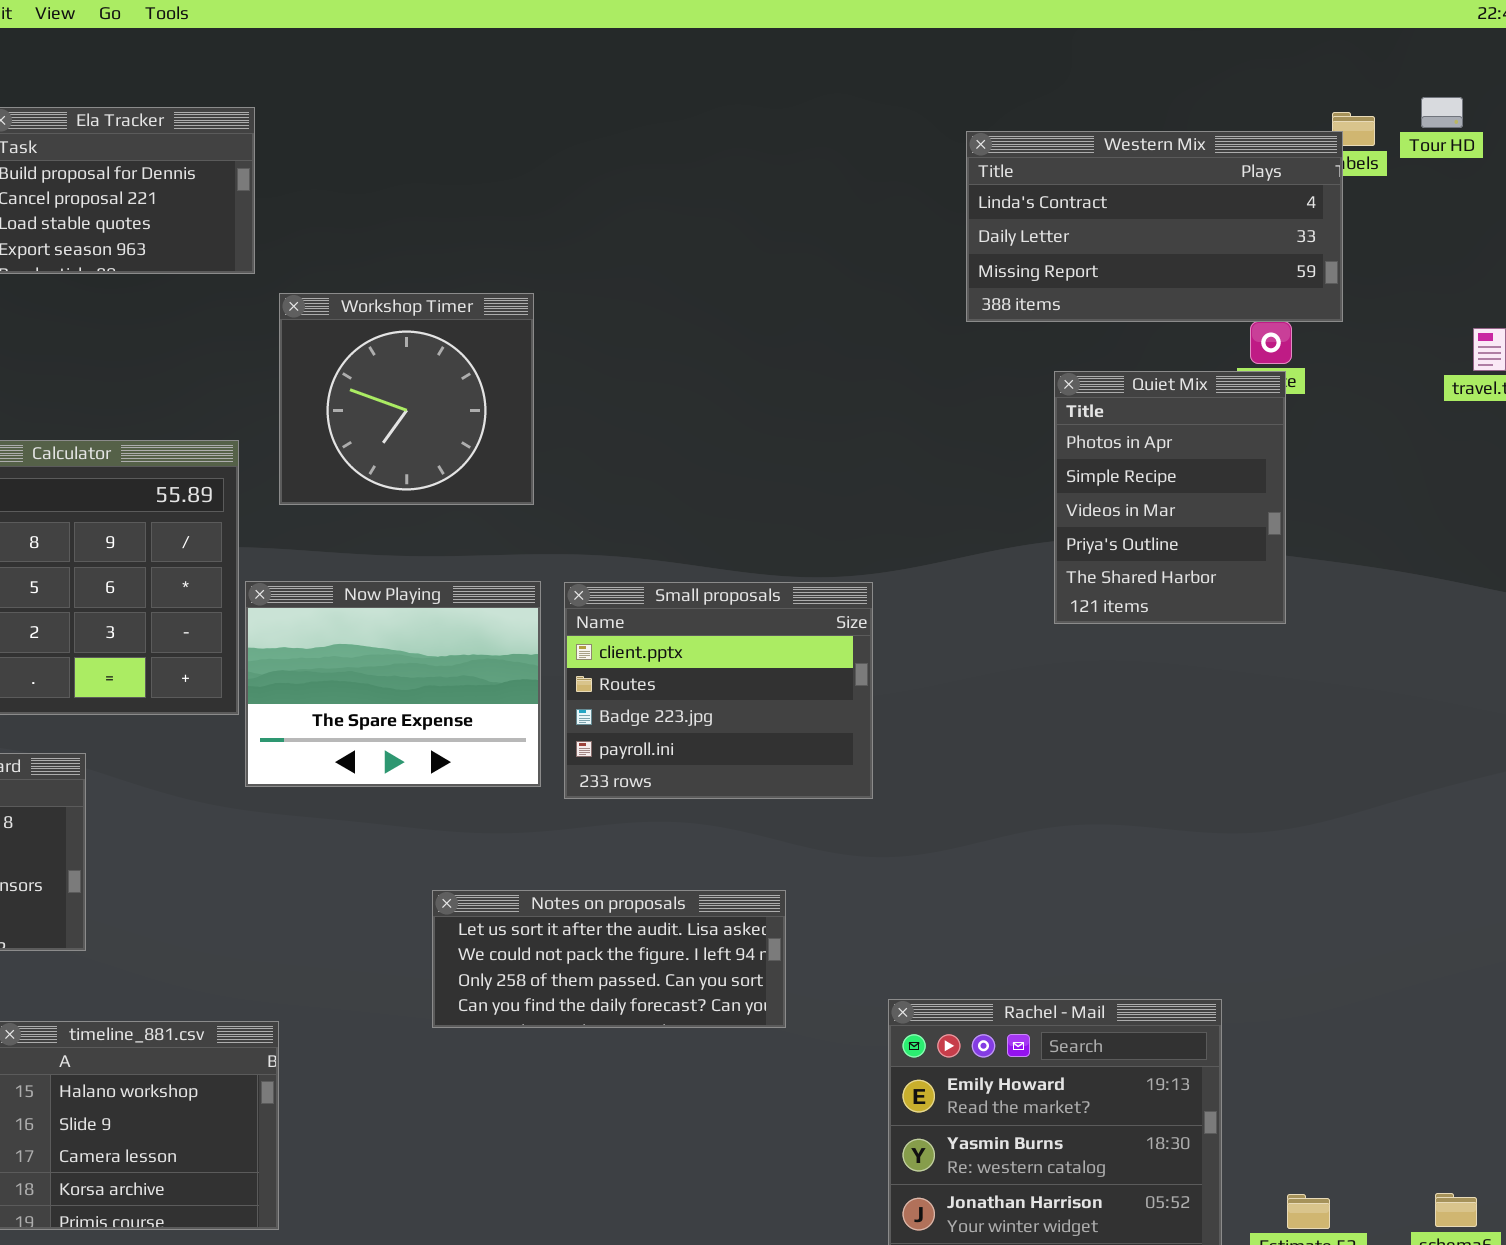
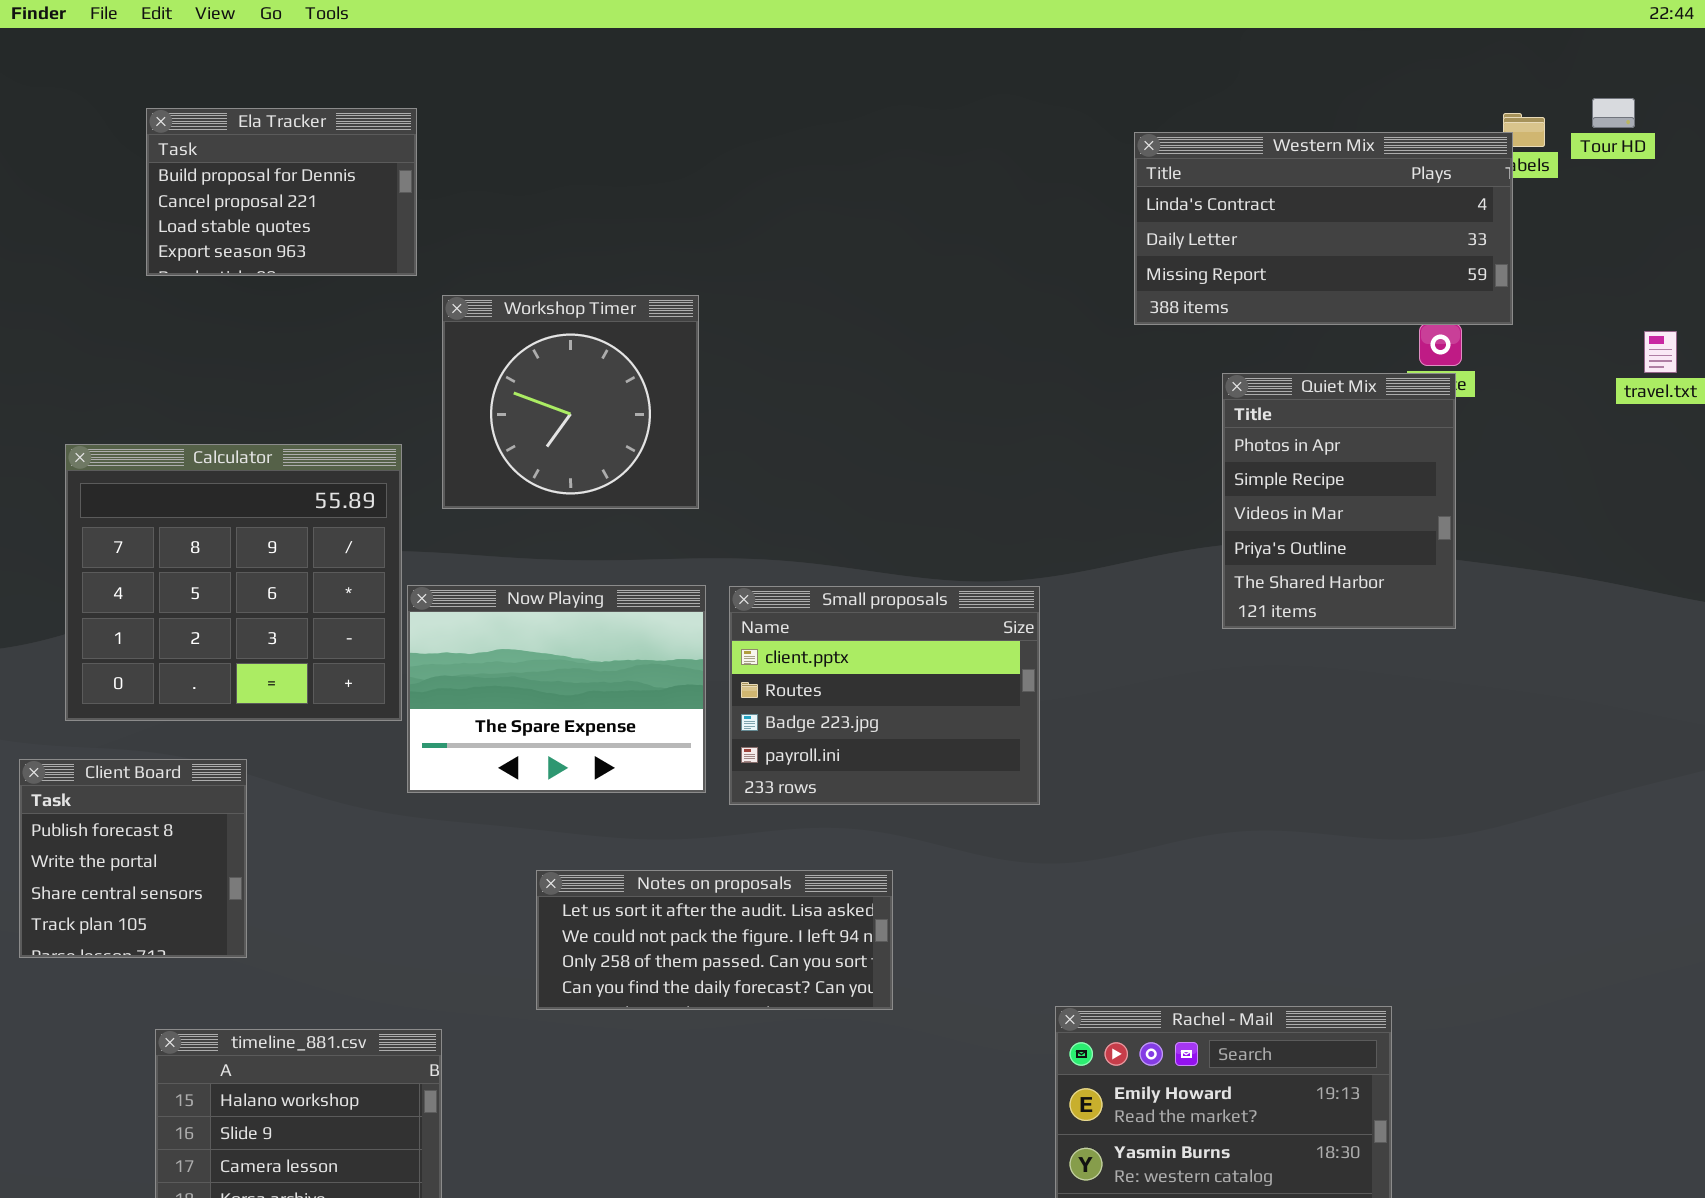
Notes on proposals: [432,890,786,1028] -> [536,870,893,1010], moved

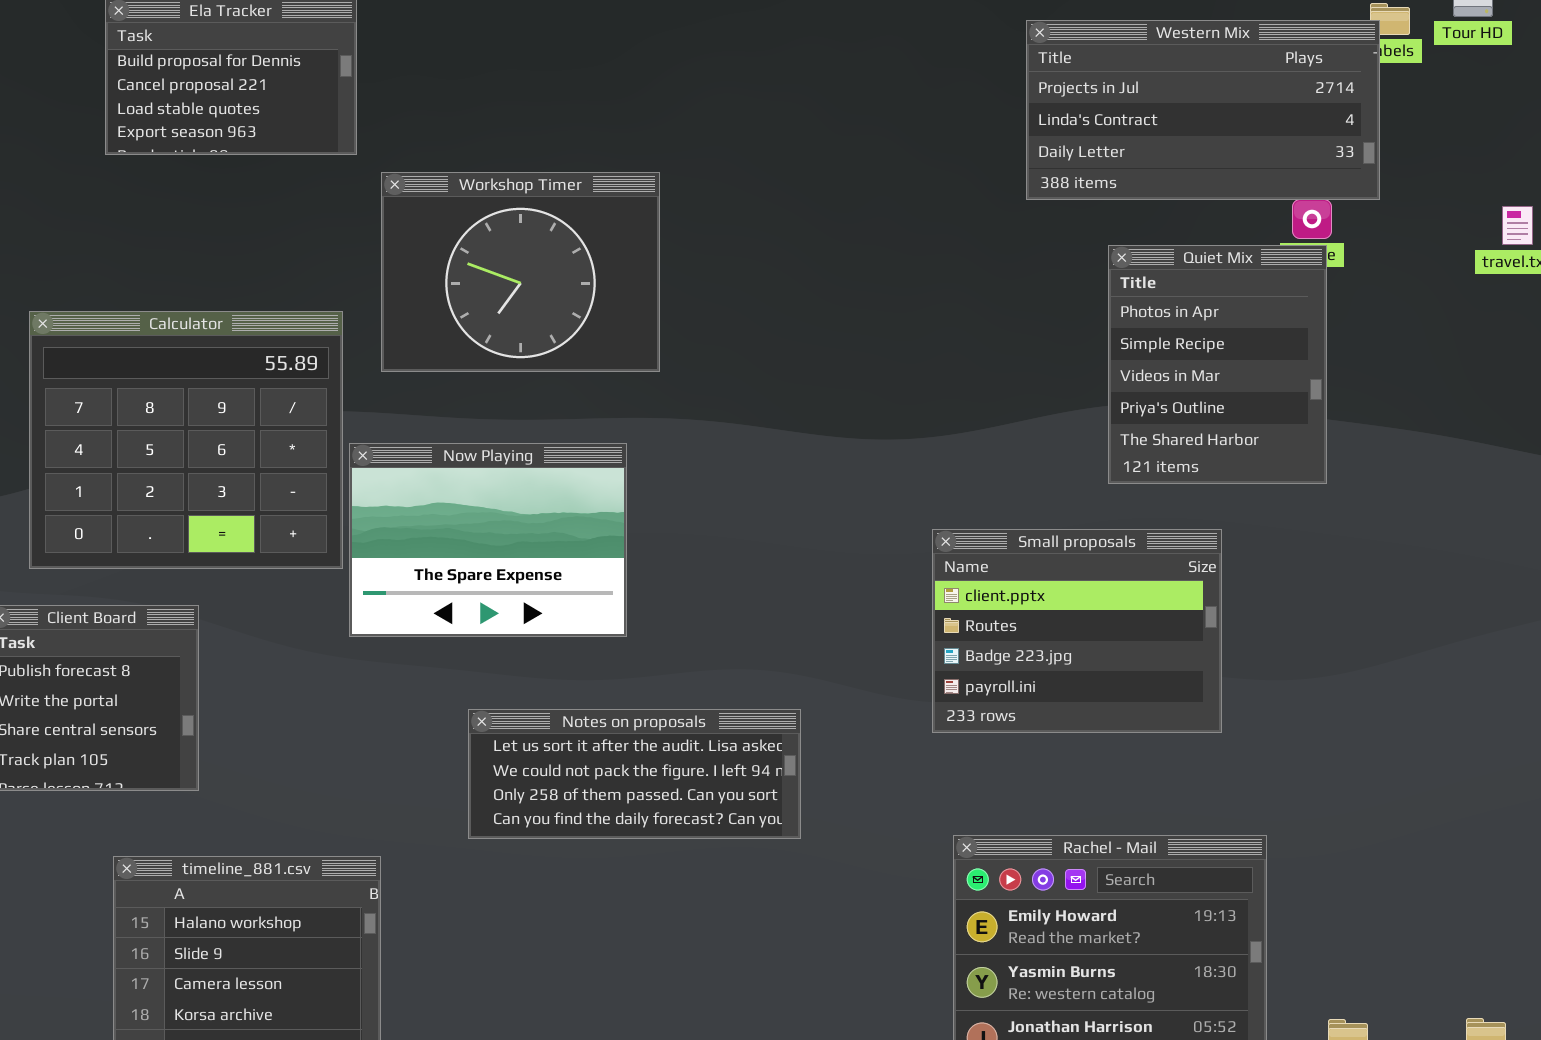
Western Mix: [1134,132,1513,325] -> [1026,20,1380,200], scrolled up 1 row
Workshop Timer: [442,295,699,509] -> [381,172,660,372], resized
Small proposals: [729,586,1040,805] -> [932,529,1222,733], moved

